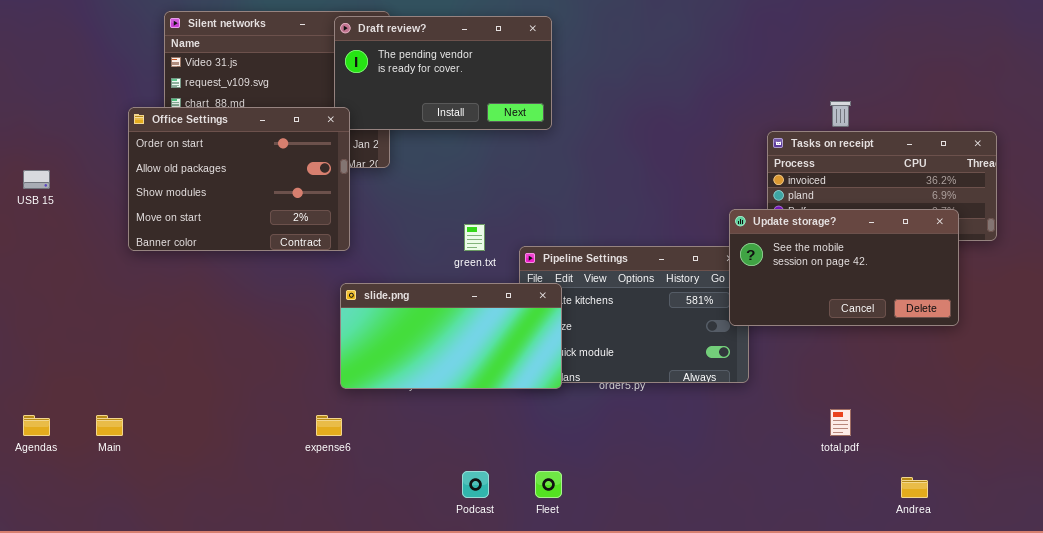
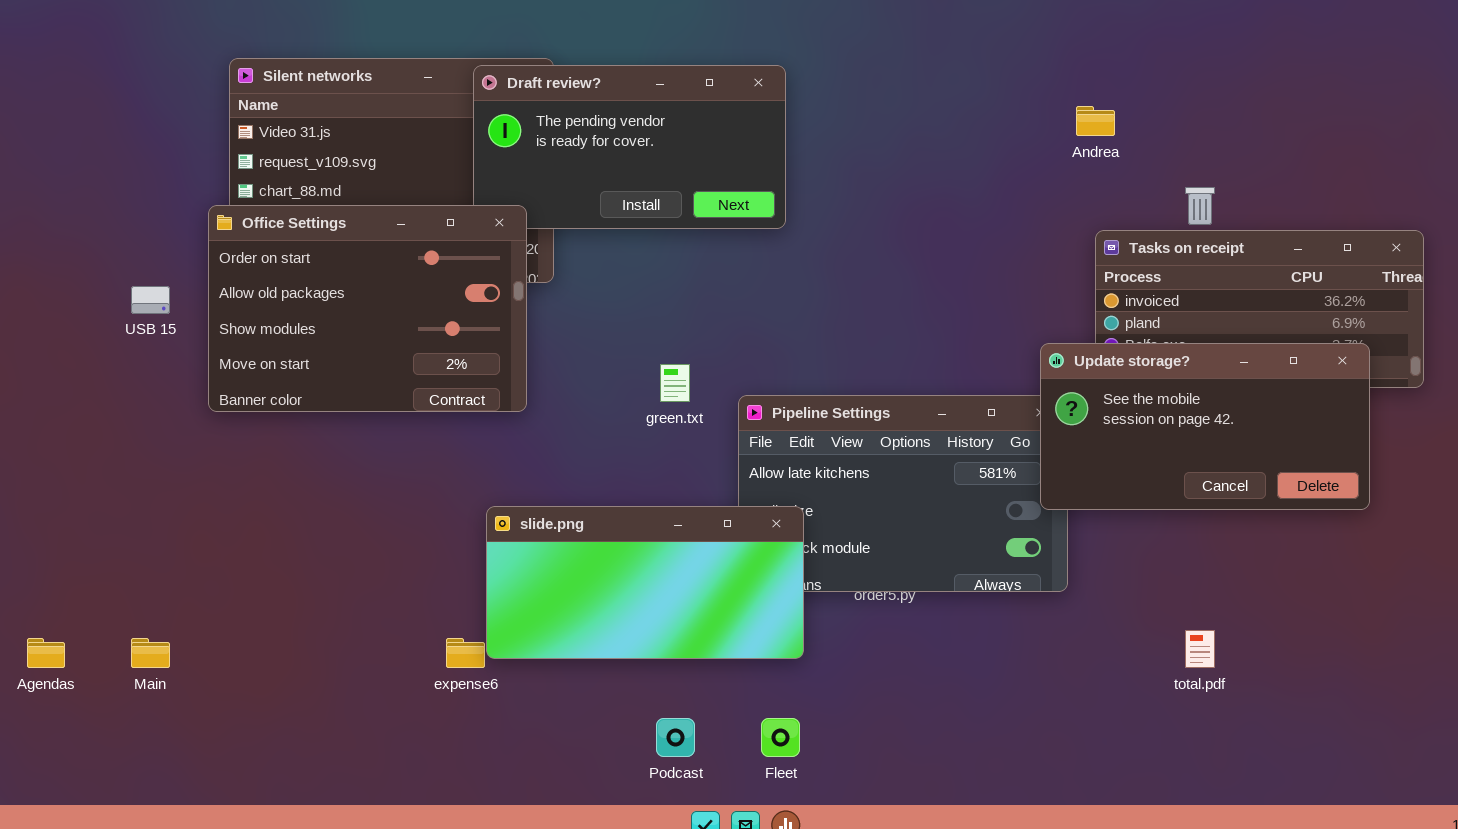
Office Settings: [128,107,350,251] -> [208,205,527,412], moved
USB 15: [23,170,50,189] -> [131,286,170,314], moved
slide.png: [340,283,562,389] -> [486,506,804,659], moved
Andrea: [901,477,928,498] -> [1076,106,1115,136], moved

